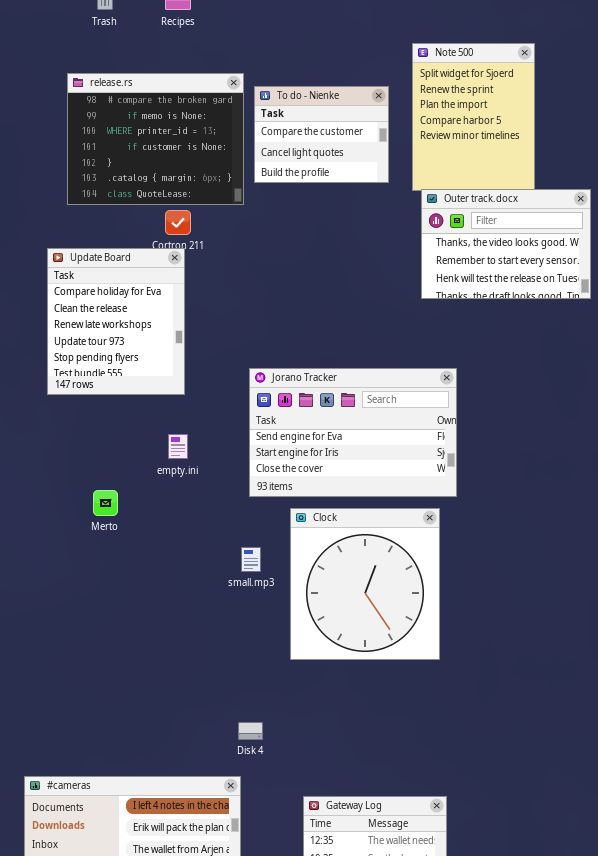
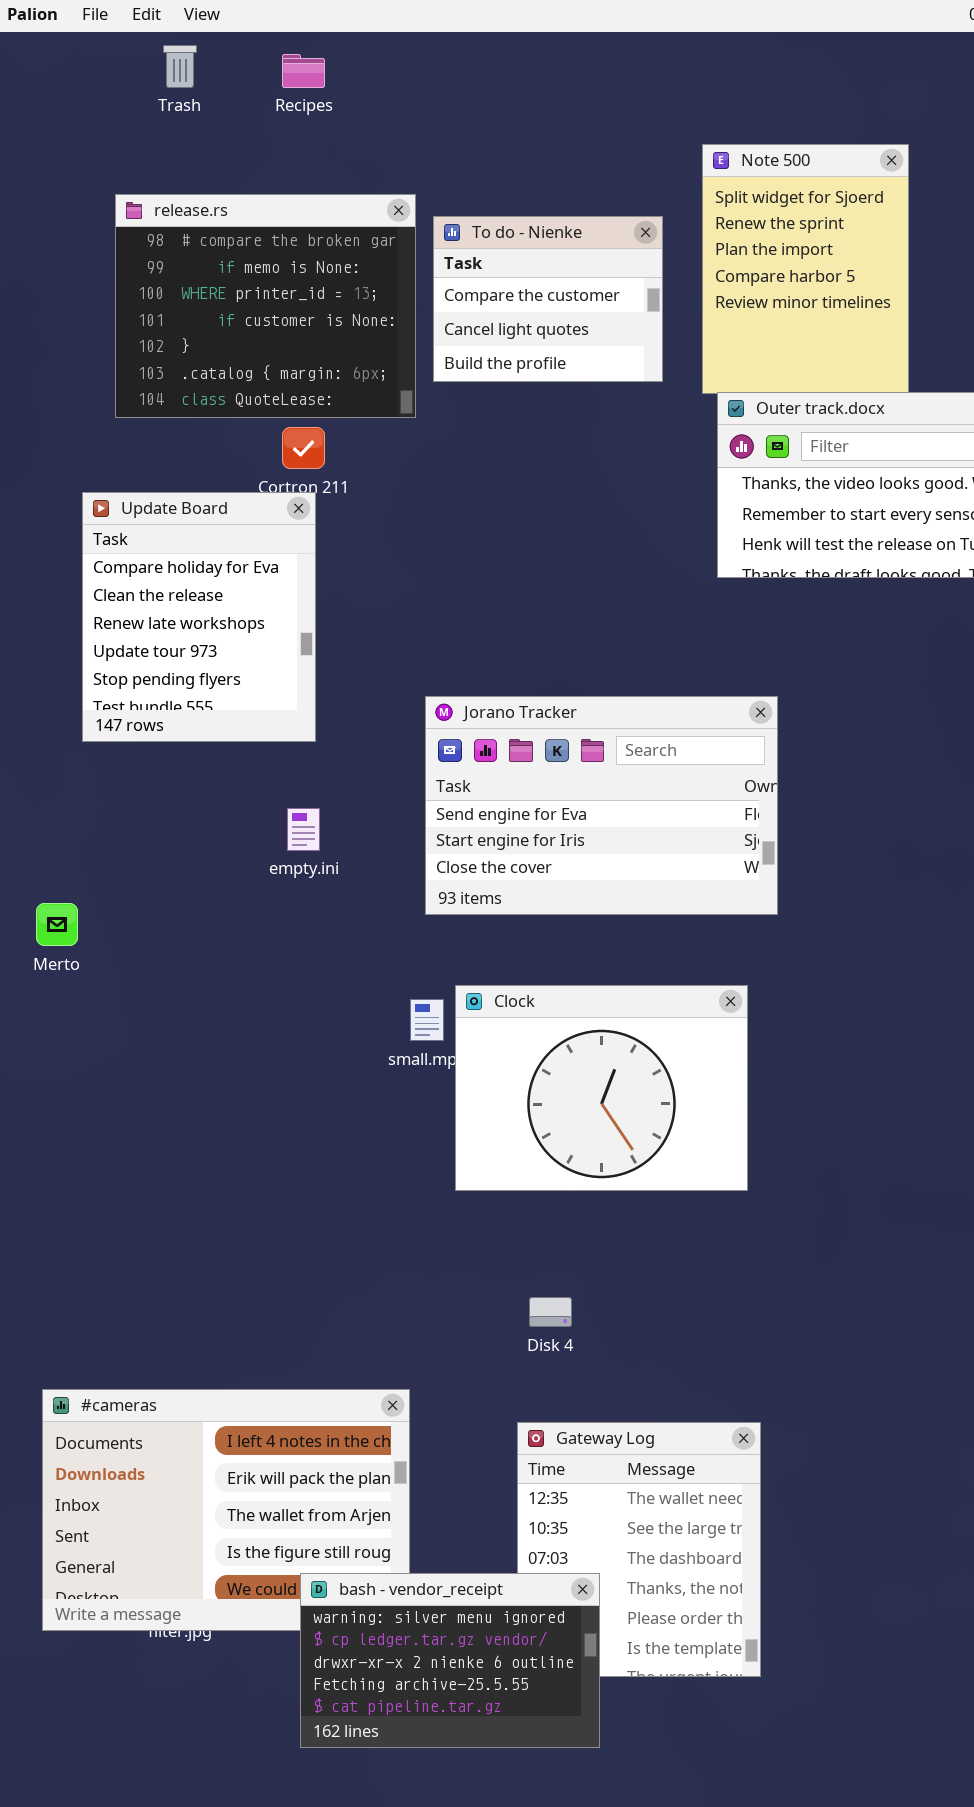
Merto: [93,490,118,516] -> [36,903,78,946], moved
Clock: [290,508,440,660] -> [455,985,748,1191], resized
Disk 4: [238,722,263,740] -> [529,1297,572,1327], moved

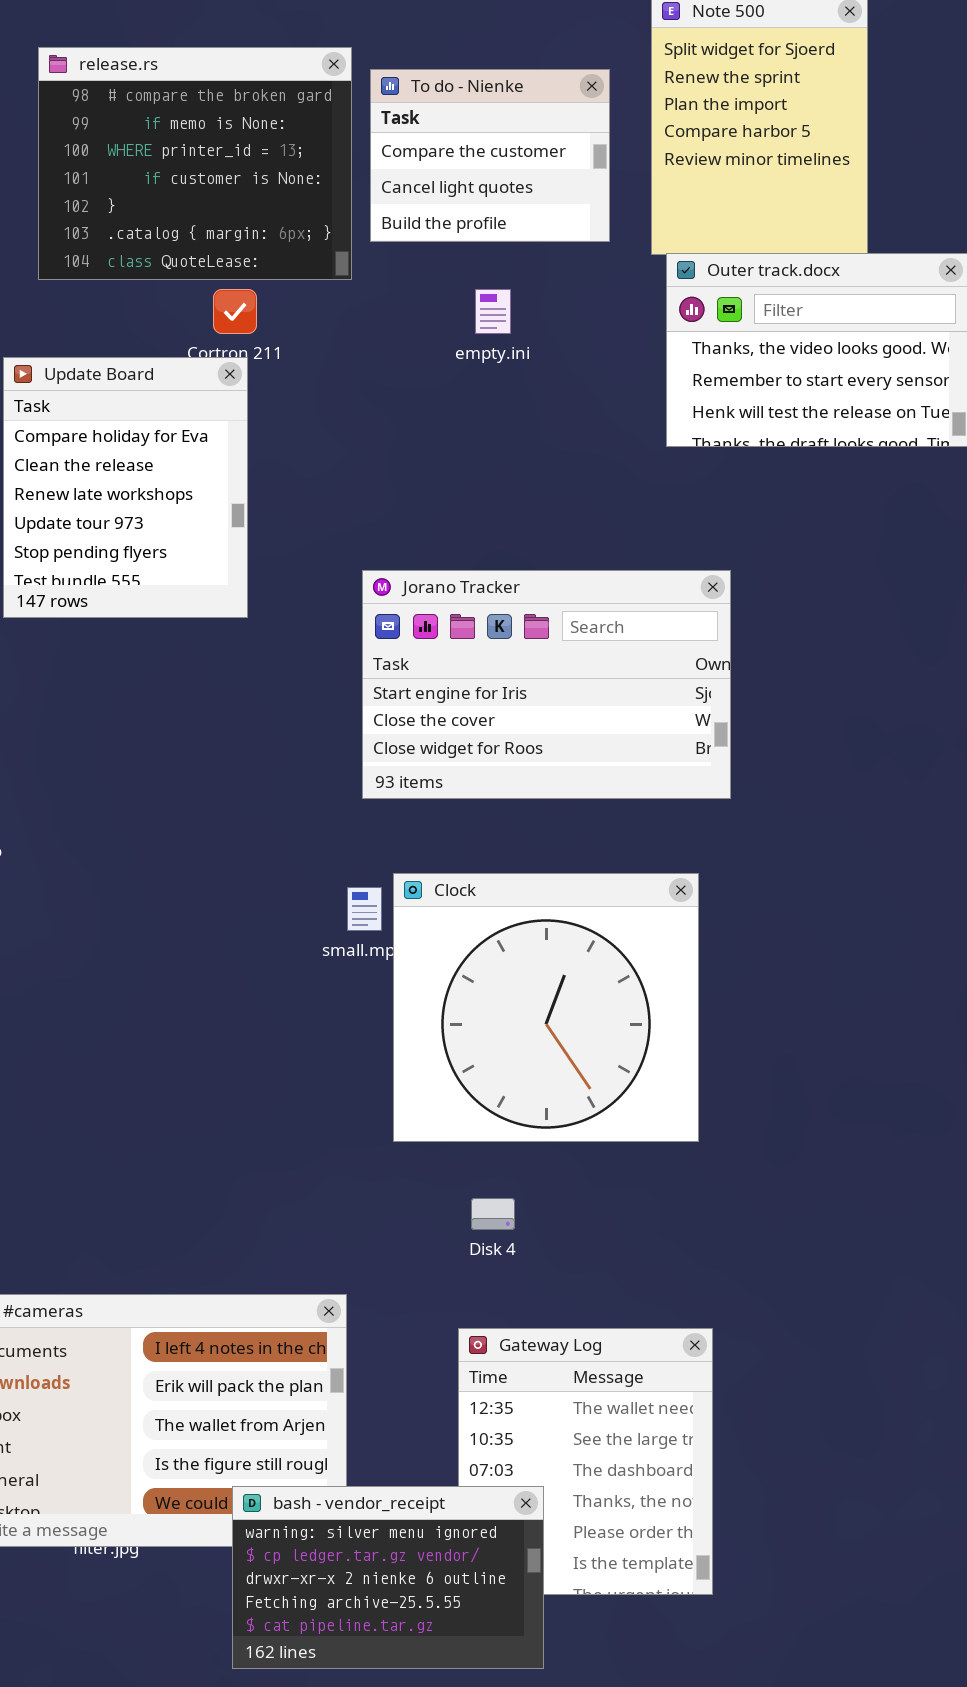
Jorano Tracker: [425,696,778,915] -> [362,570,731,799], scrolled down 1 row
empty.ini: [287,808,320,851] -> [475,289,511,334], moved
Clock: [455,985,748,1191] -> [393,873,699,1142], resized

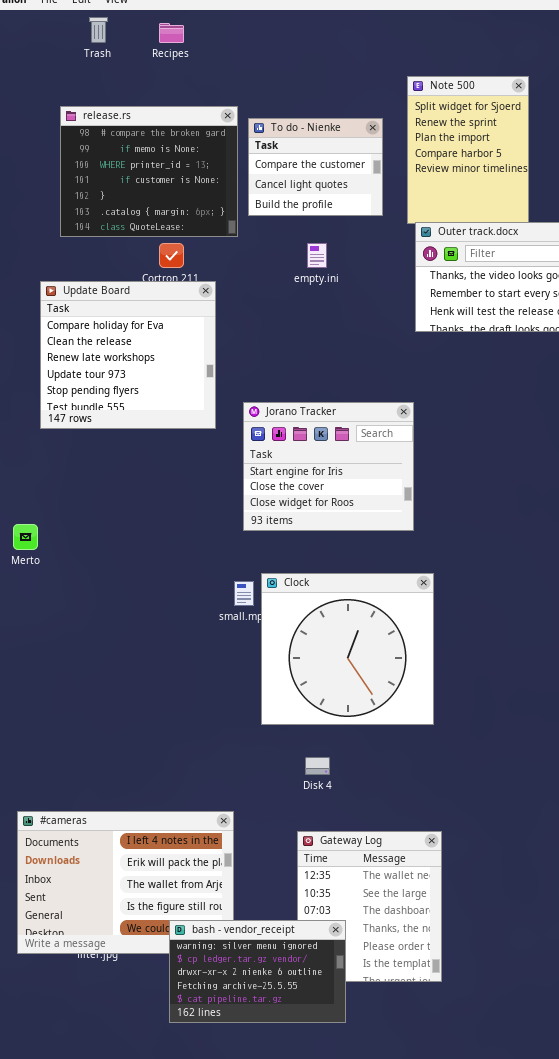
Update Board: [3,357,248,618] -> [40,281,216,429], resized
Jorano Tracker: [362,570,731,799] -> [243,402,414,531], resized

